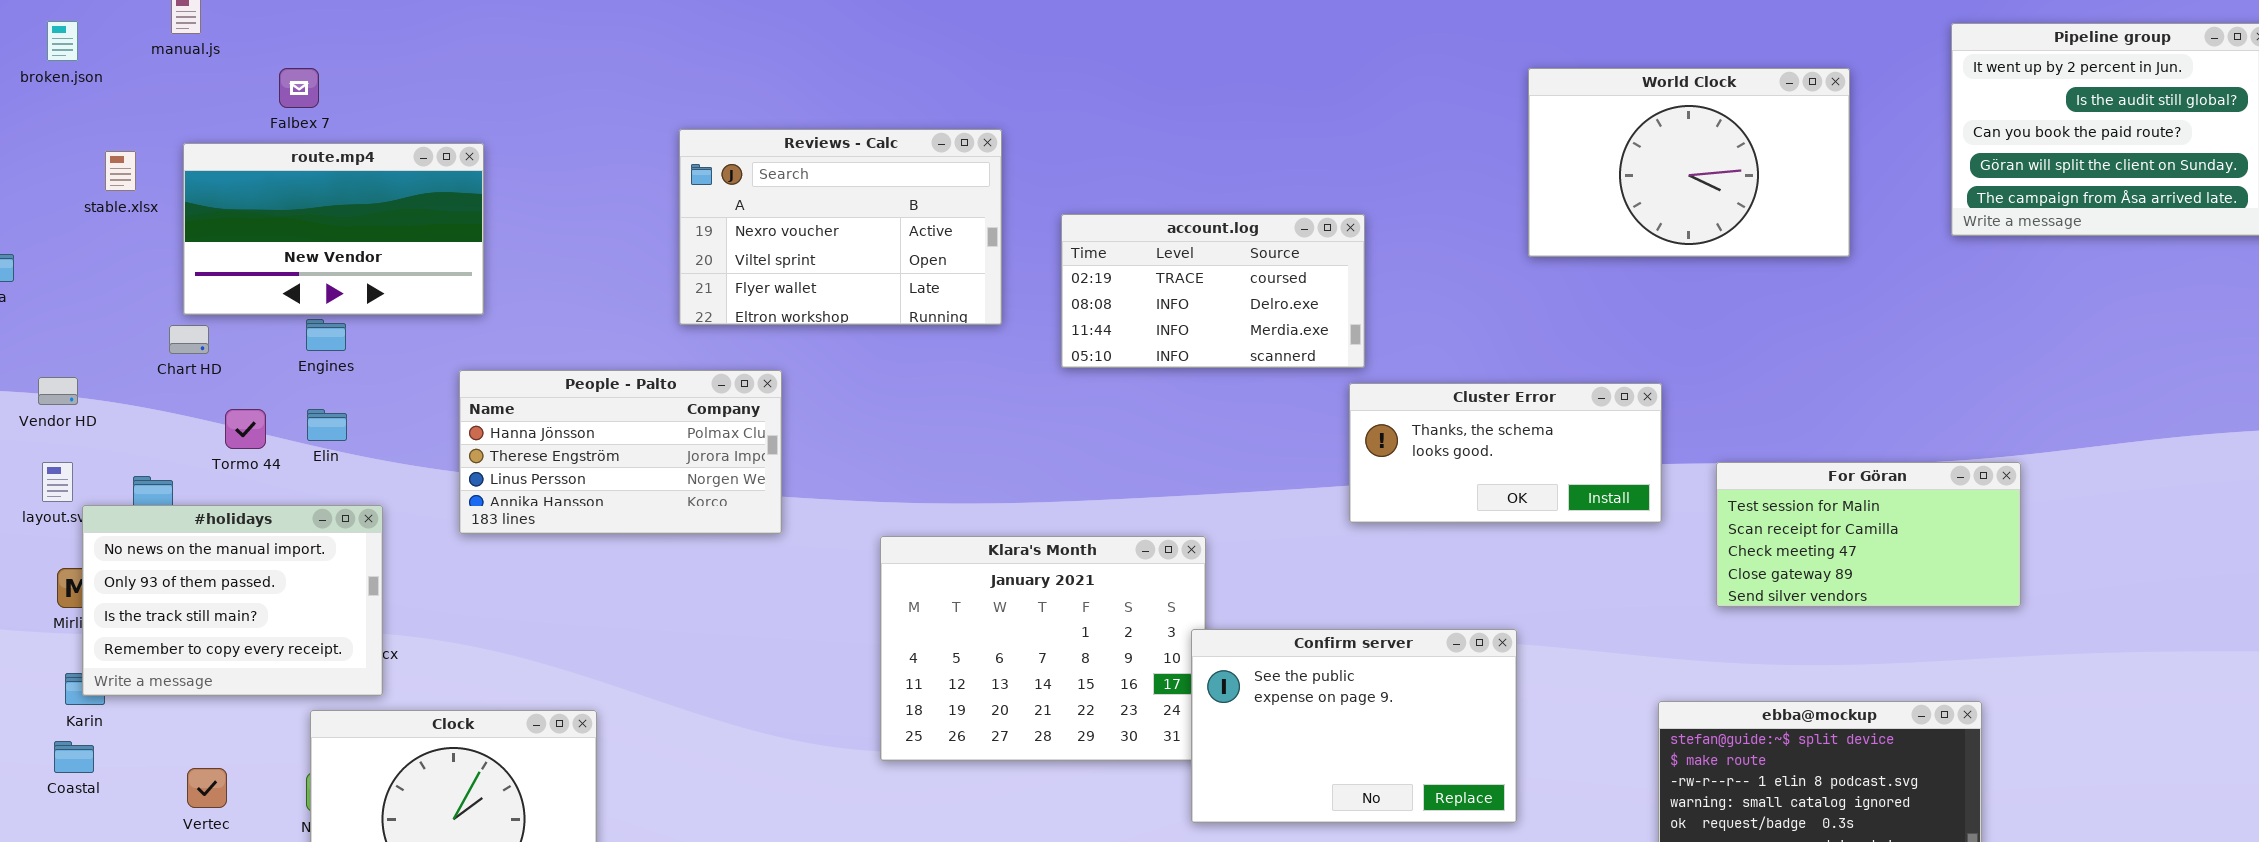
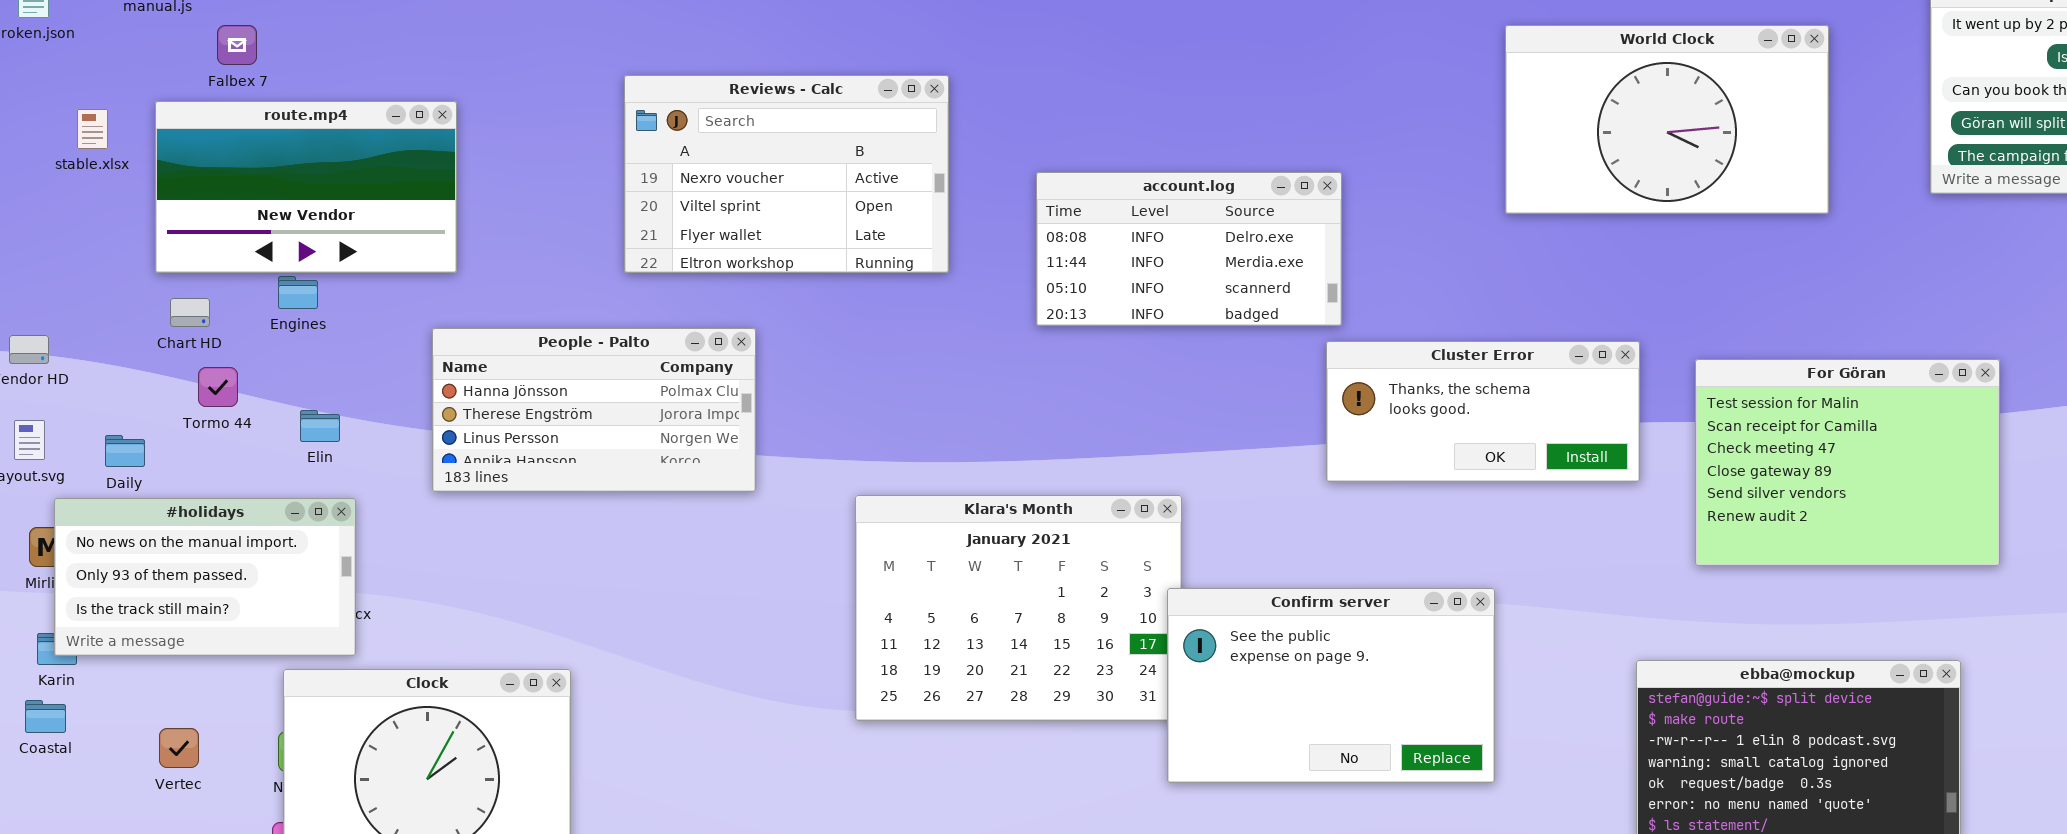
Falbex 7: [279,68,319,108] -> [217,25,257,65], moved
Reviews - Calc: [679,129,1002,325] -> [624,75,949,273], moved
account.log: [1061,214,1365,368] -> [1036,172,1342,326], scrolled down 1 row
Chart HD: [169,325,209,354] -> [170,298,210,327], moved
Elin: [307,409,347,441] -> [300,410,340,442], moved
For Göran: [1716,462,2021,607] -> [1695,359,2000,566], resized
#holidays: [82,505,383,696] -> [54,498,356,656], resized

